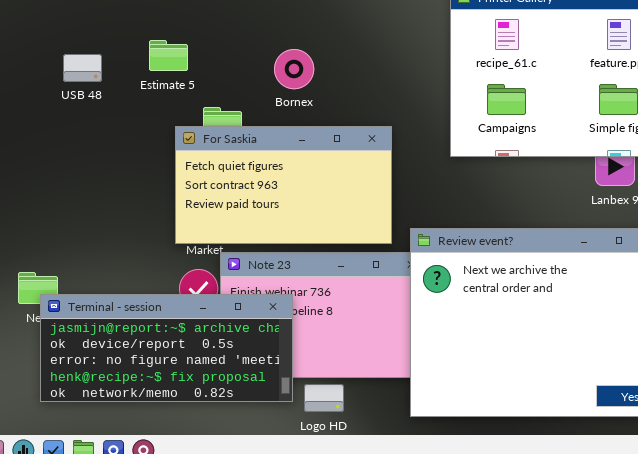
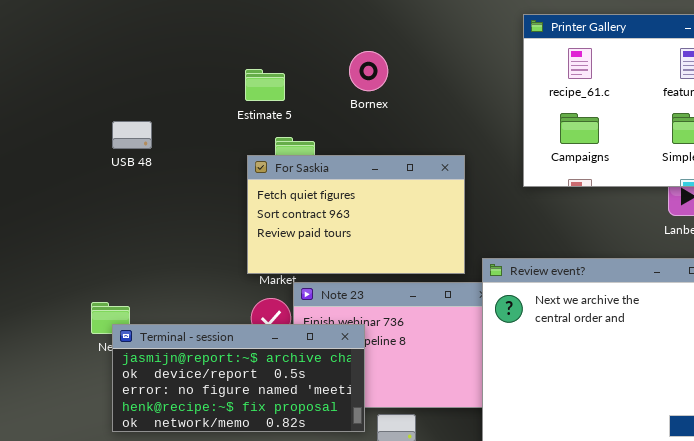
Estimate 5: [149,40,188,71] -> [245,69,285,101], moved
Bornex: [274,49,314,89] -> [349,51,388,91], moved
USB 48: [63,54,102,82] -> [112,121,152,149], moved

